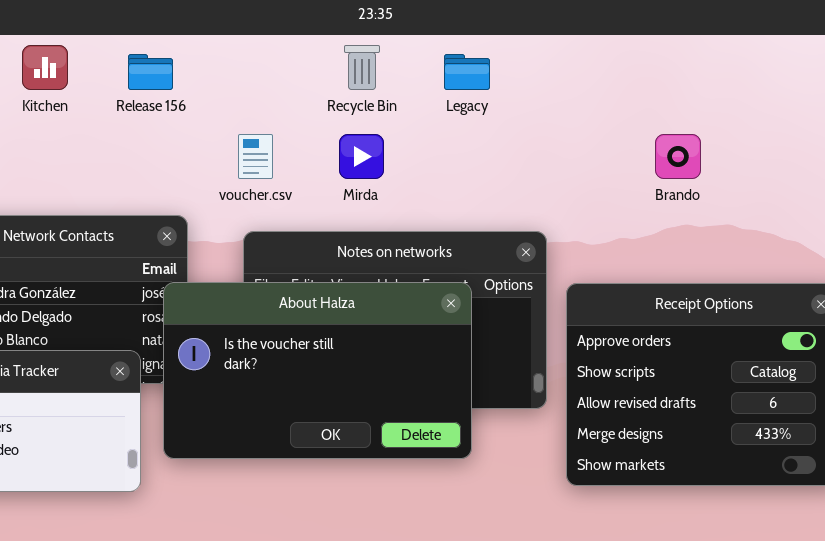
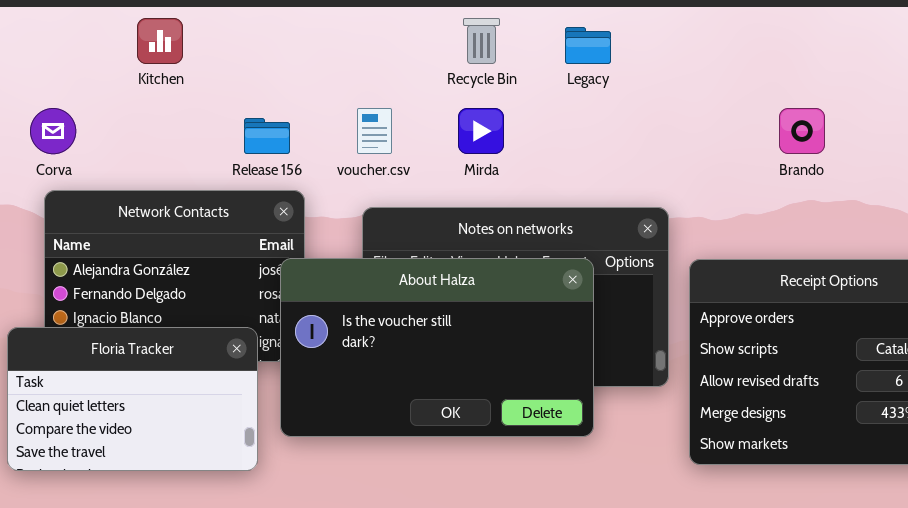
Release 156: [128,54,173,90] -> [244,118,290,154], moved

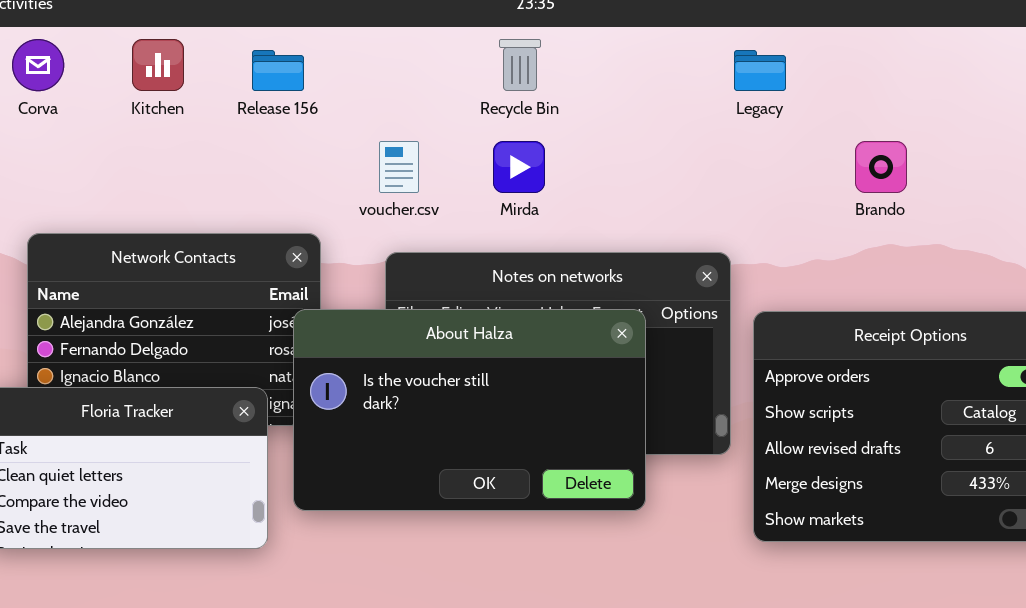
Legacy: [565,27,611,64] -> [734,50,786,91], moved
Corva: [30,108,76,154] -> [12,39,64,91], moved
Release 156: [244,118,290,154] -> [252,50,304,91], moved

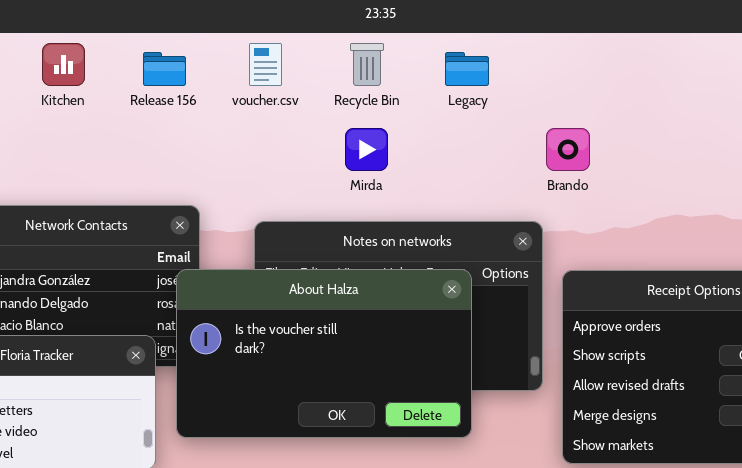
Legacy: [734,50,786,91] -> [445,52,489,86], moved
voucher.csv: [379,141,419,193] -> [249,43,282,86], moved
Brando: [855,141,907,193] -> [546,128,590,171], moved

